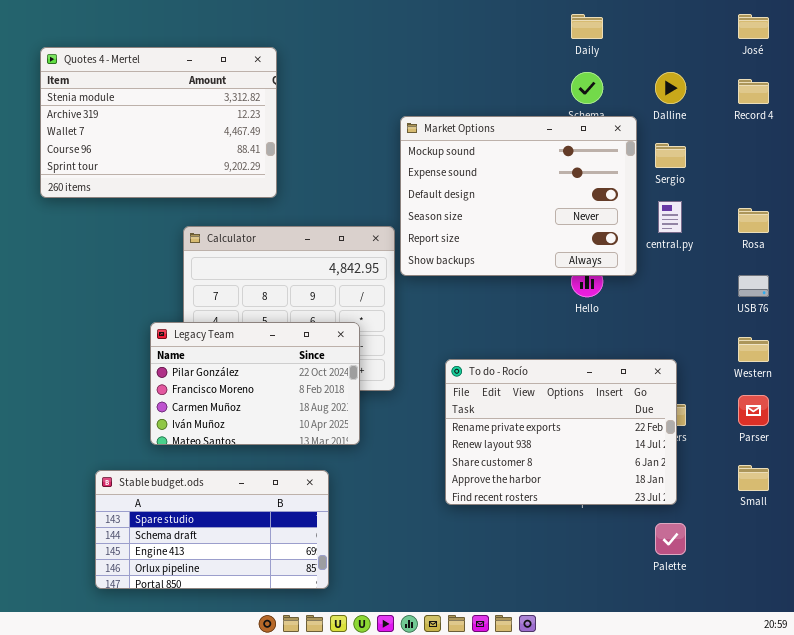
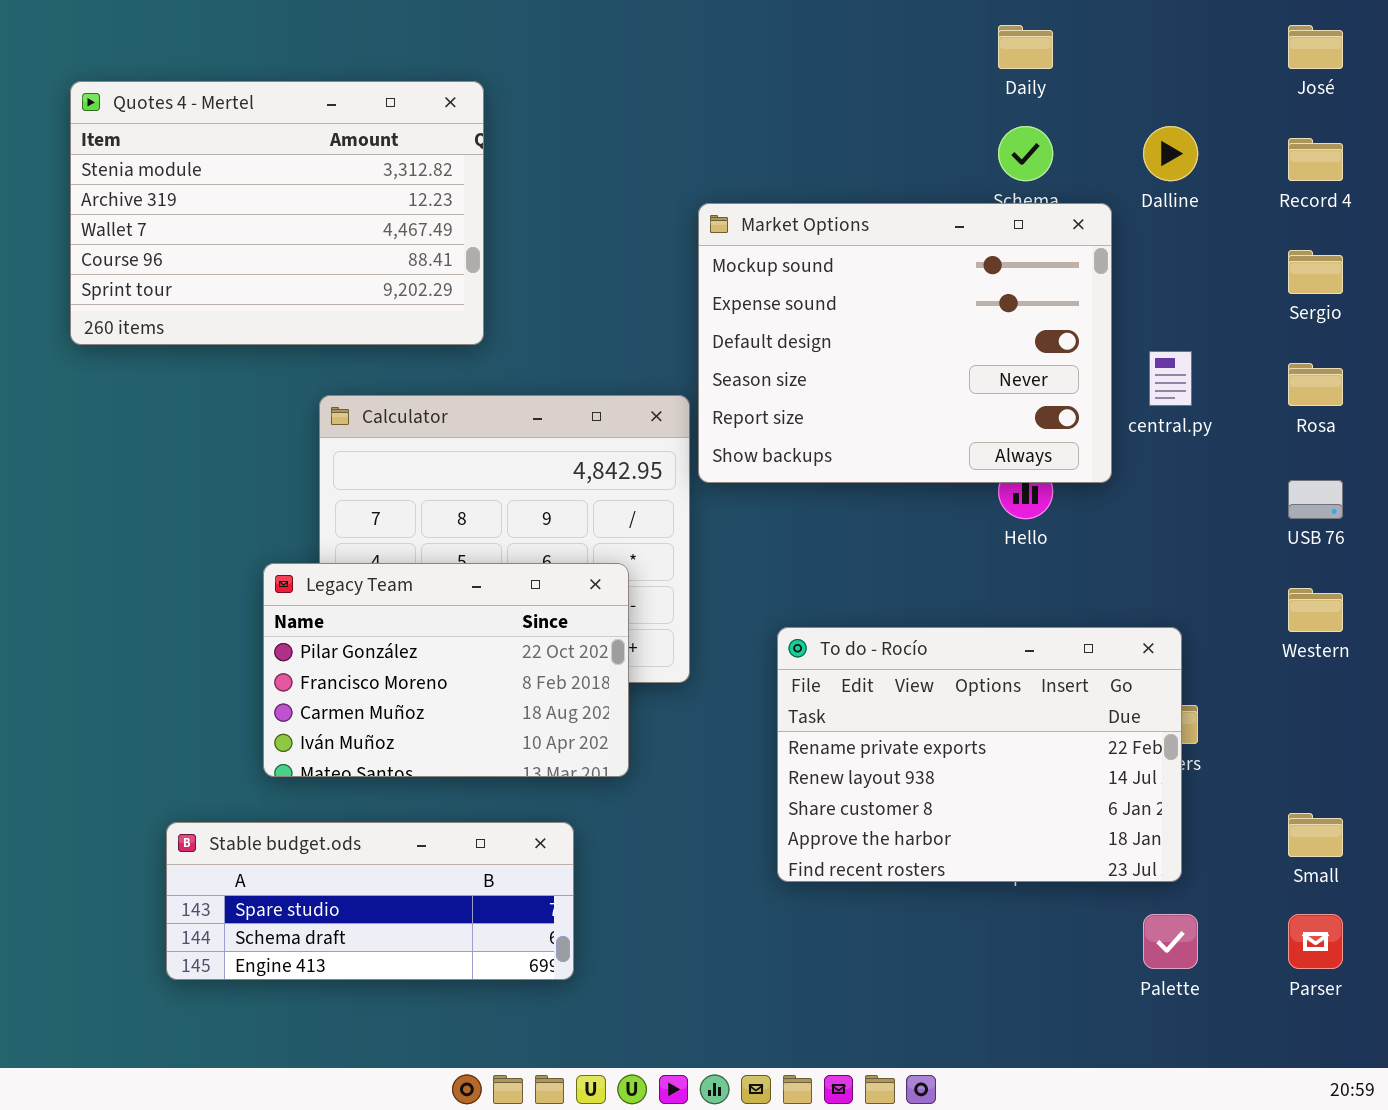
Sergio: [655,143,686,168] -> [1288,250,1343,294], moved
Parser: [738,395,769,426] -> [1288,914,1343,969], moved
Stable budget.ods: [95,470,329,589] -> [166,822,574,980], resized

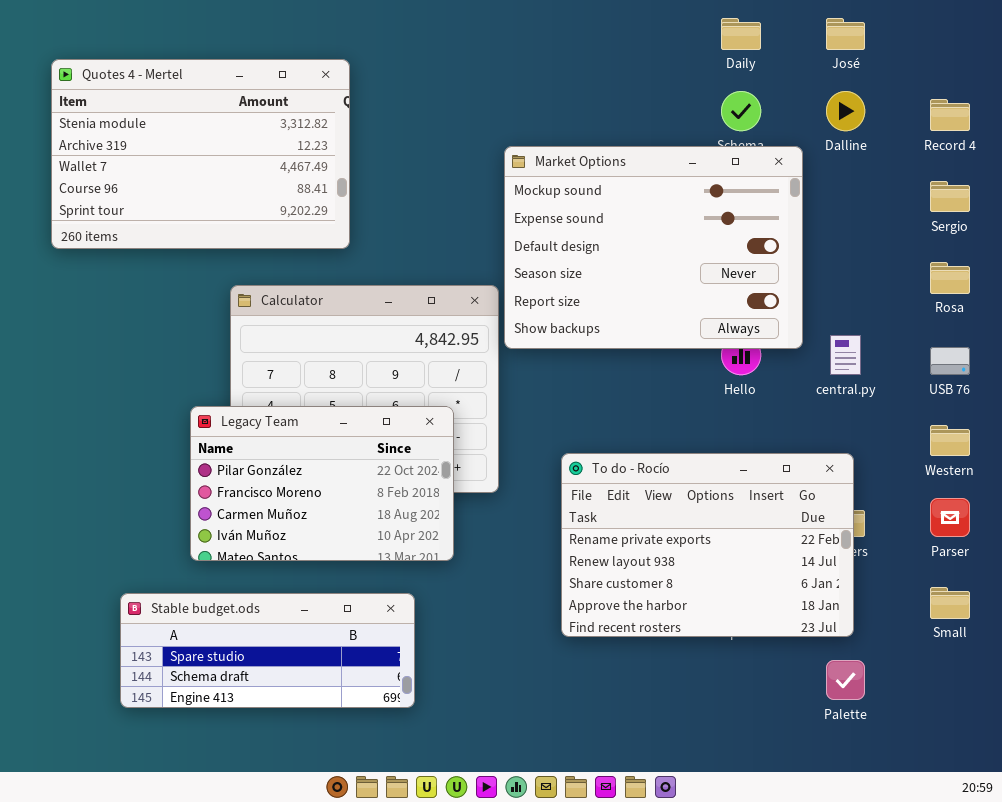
José: [1288,25,1343,69] -> [826,18,865,50], moved
central.py: [1149,351,1192,406] -> [830,335,861,375], moved
Parser: [1288,914,1343,969] -> [930,498,970,537], moved

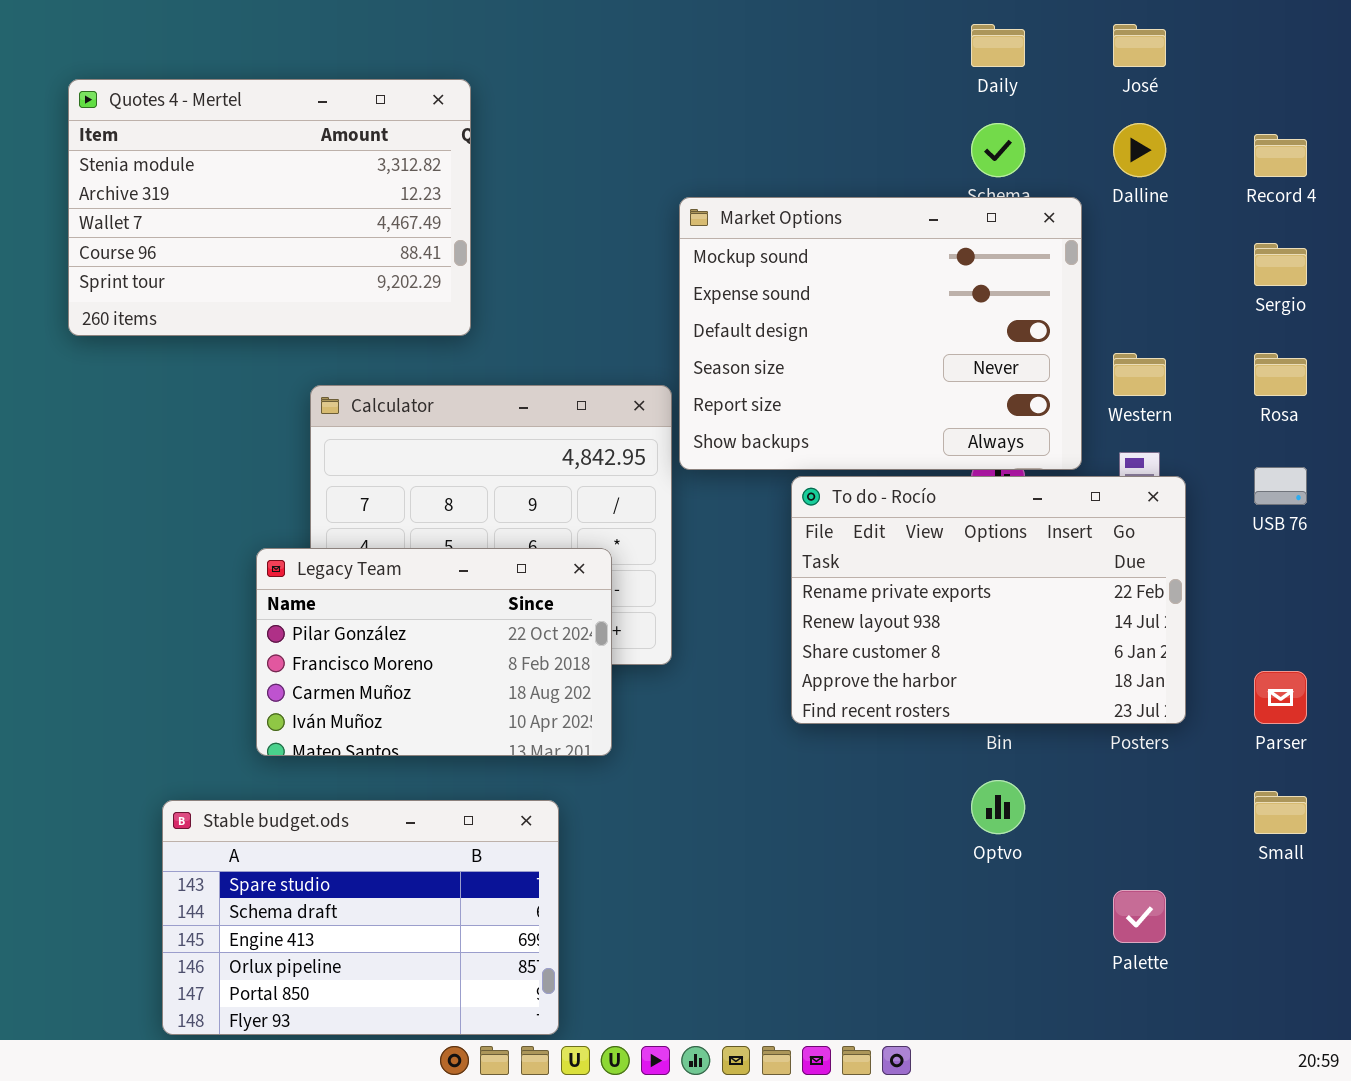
Western: [930,425,970,456] -> [1113,353,1166,396], moved
To do - Rocío: [561,453,854,637] -> [791,476,1186,724], moved
Stable budget.ods: [120,593,415,708] -> [162,800,559,1035], resized

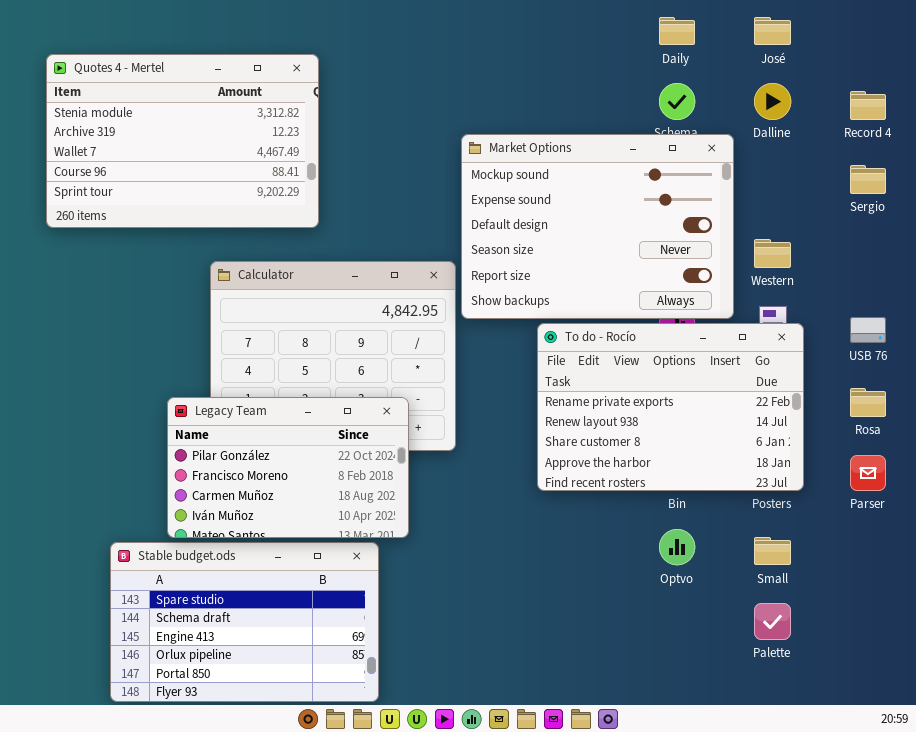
Rosa: [1254,353,1307,396] -> [850,388,886,417], moved
Legacy Team: [256,548,612,756] -> [167,397,409,538], moved
Small: [1254,791,1307,834] -> [754,537,791,565], moved

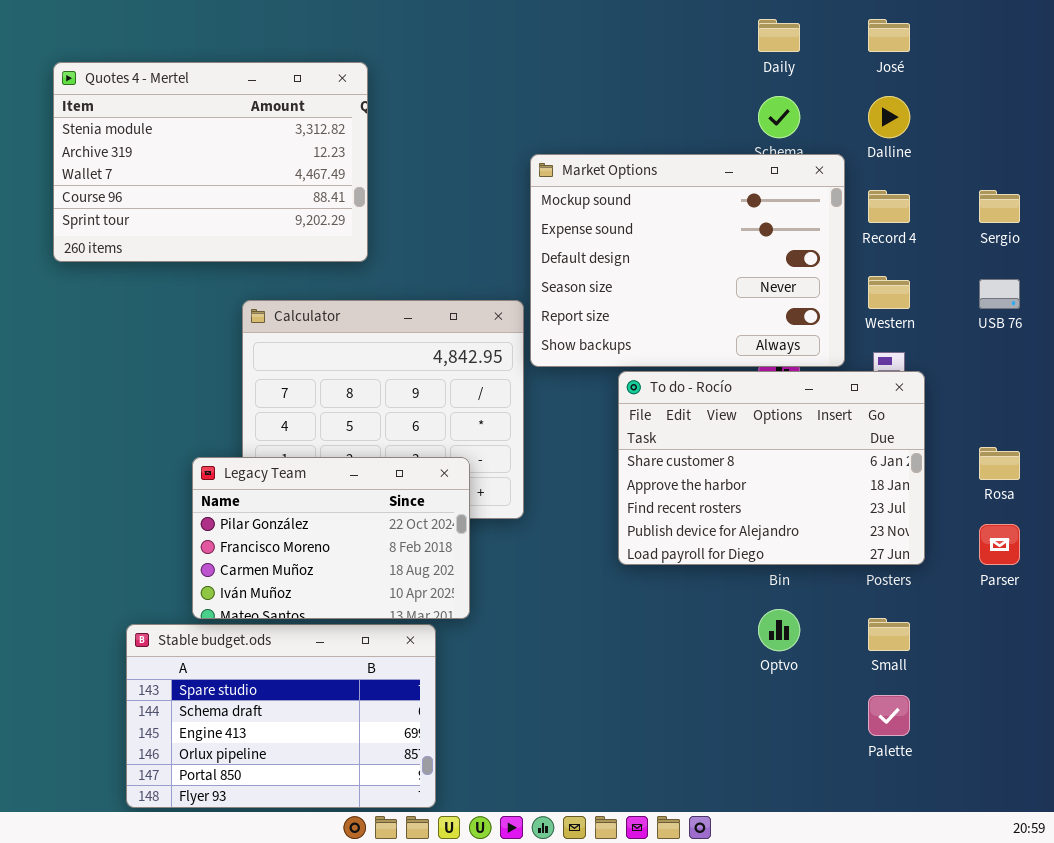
Record 4: [850,91,886,120] -> [868,190,910,223], moved
USB 76: [850,317,886,343] -> [979,279,1020,309], moved
To do - Rocío: [537,323,804,491] -> [618,371,925,565], scrolled down 2 rows

